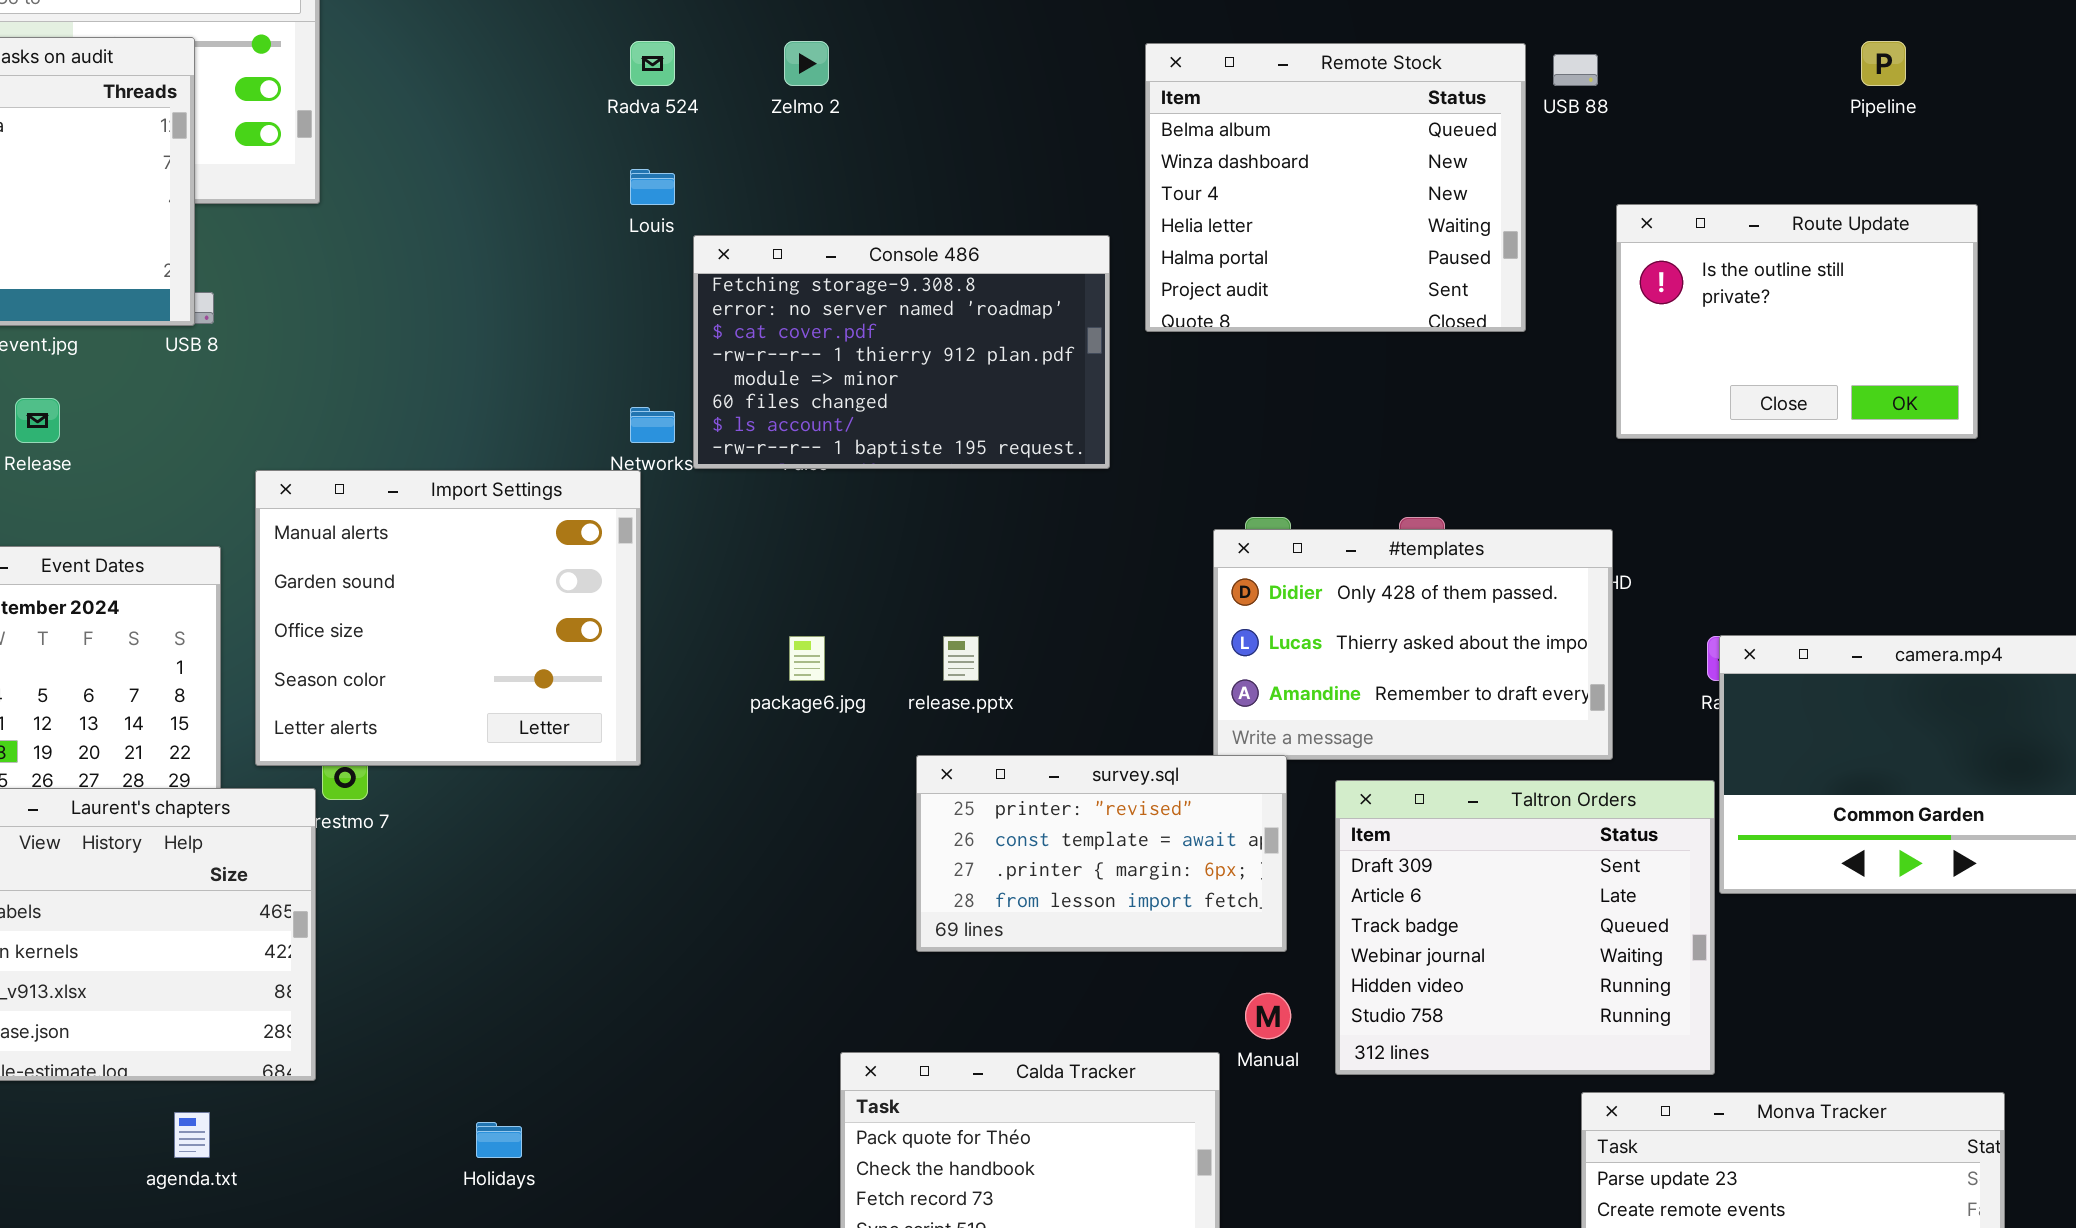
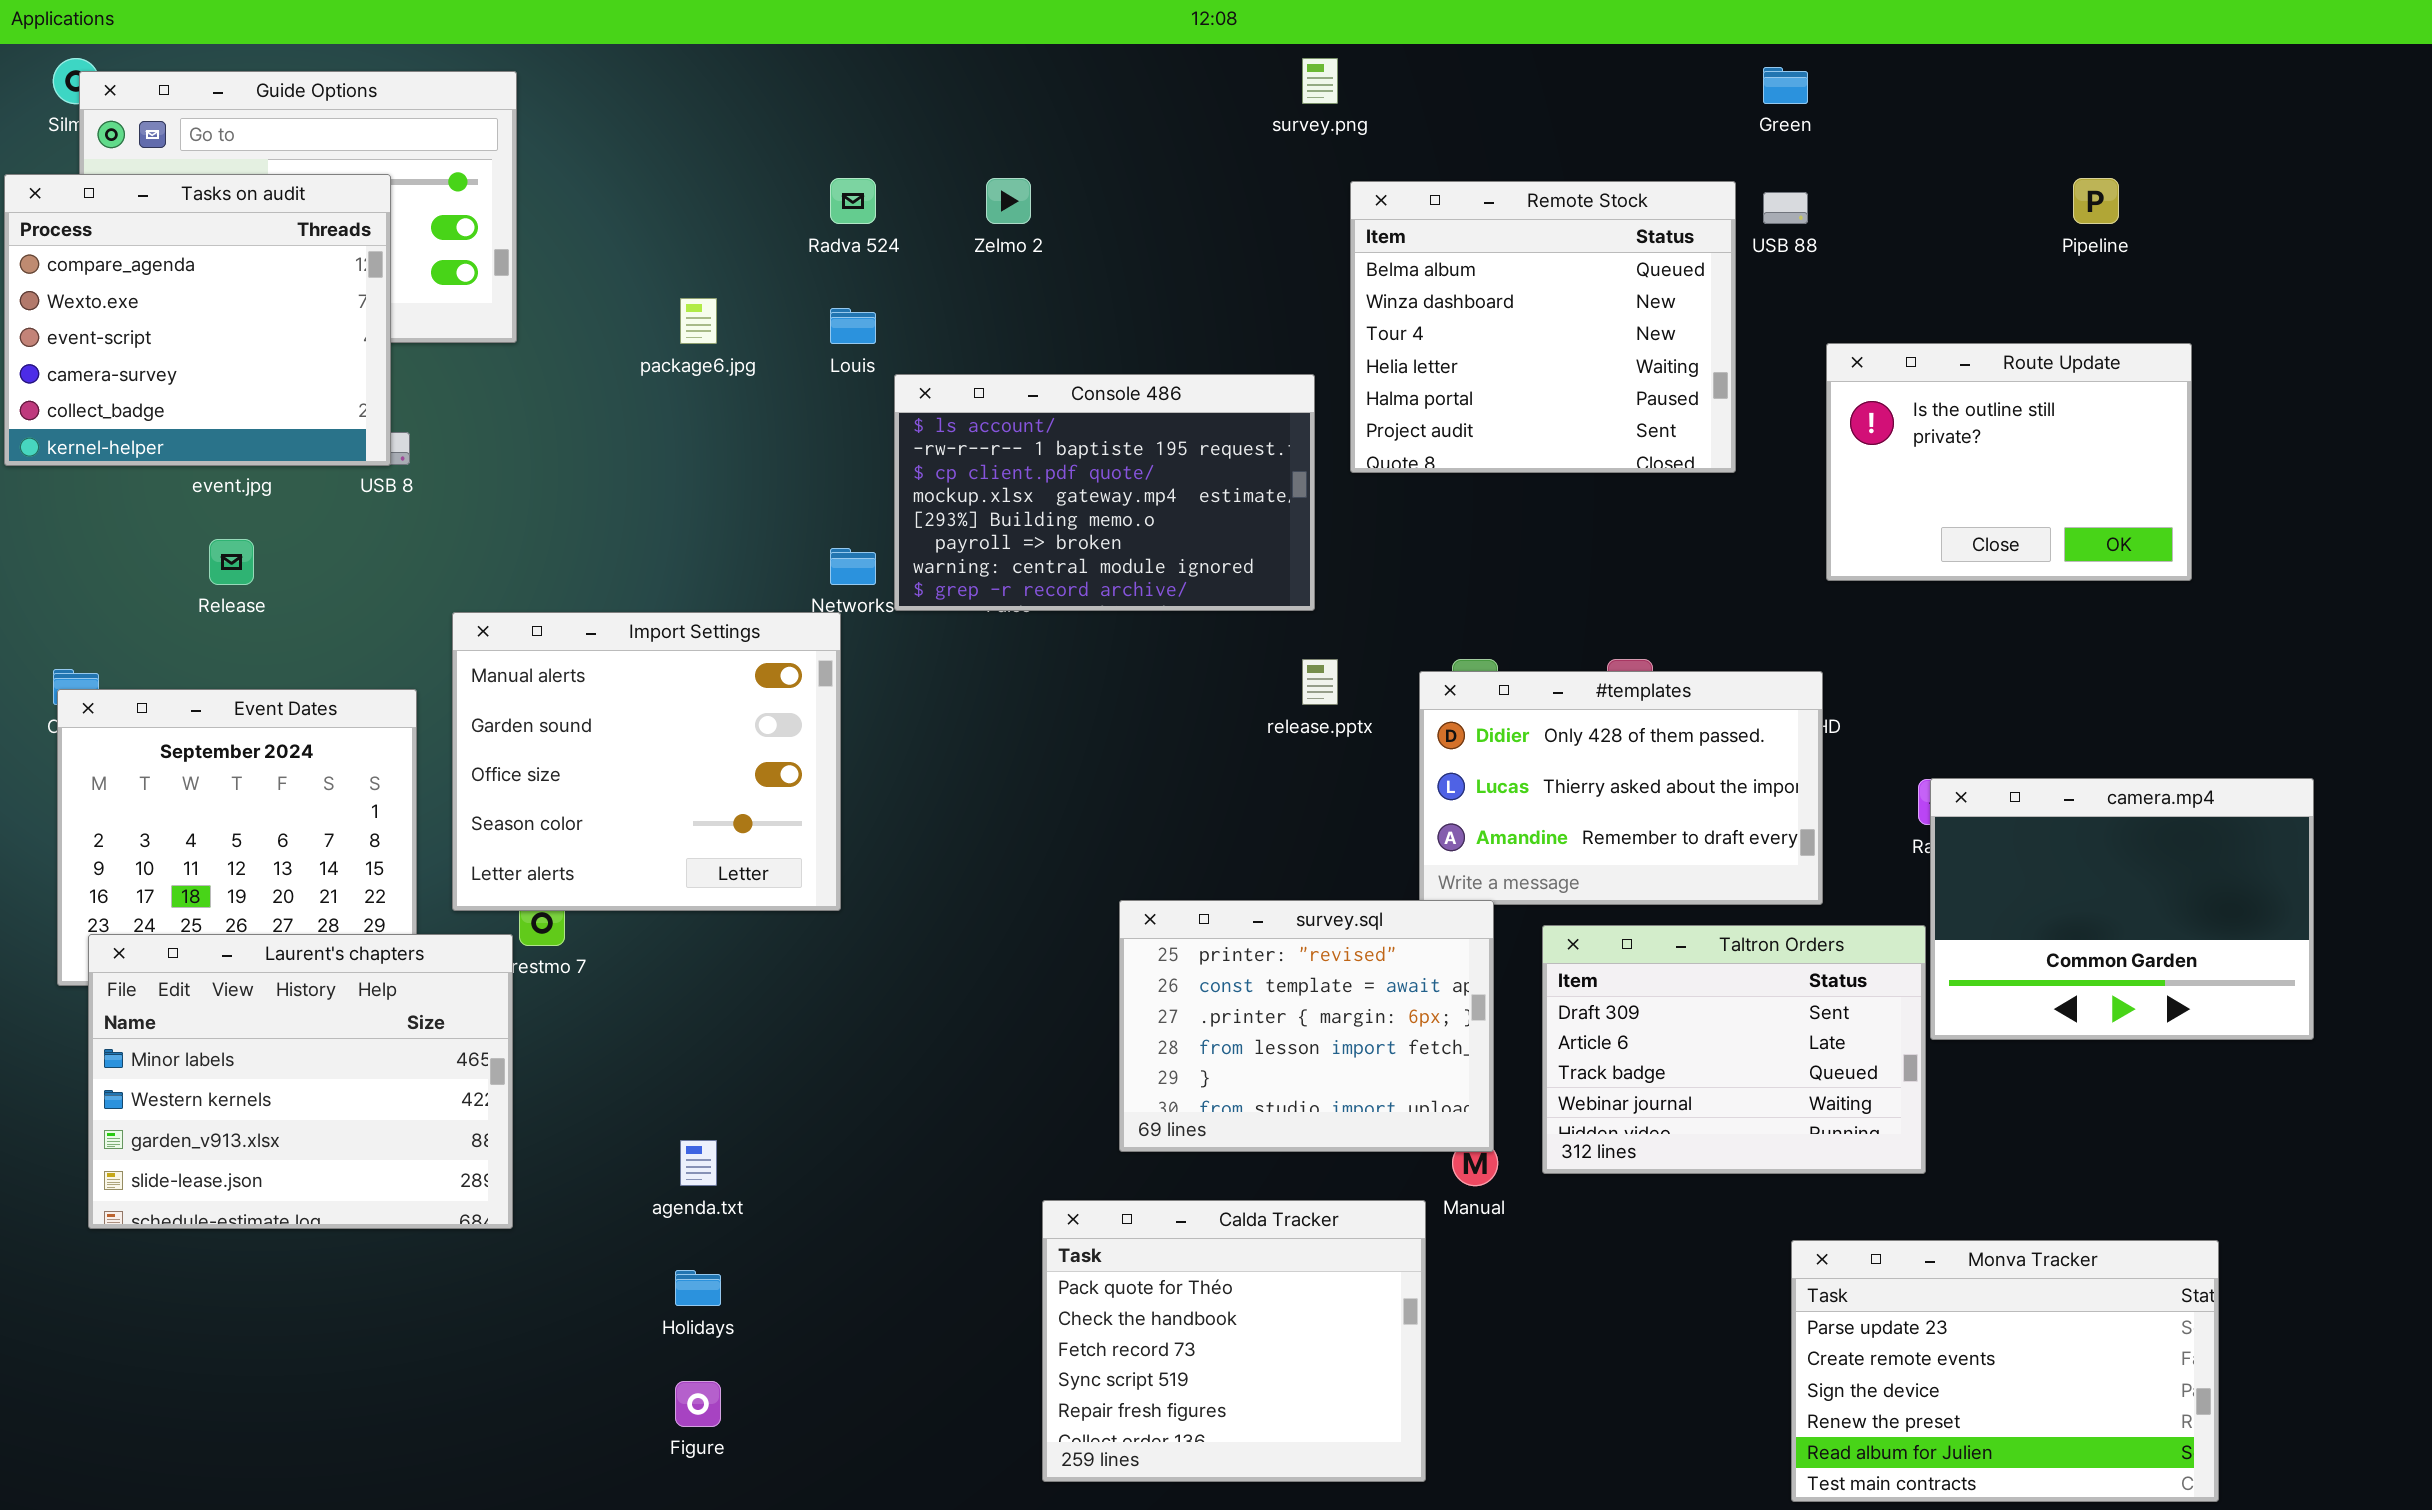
Console 486: [693,235,1110,469] -> [894,374,1315,611], scrolled down 6 rows
package6.jpg: [789,636,825,681] -> [680,298,717,344], moved
release.pptx: [943,636,979,681] -> [1302,659,1338,705], moved
survey.sql: [916,755,1287,952] -> [1119,900,1494,1152], resized
Taltron Orders: [1335,780,1715,1075] -> [1542,925,1926,1174], resized
agenda.txt: [174,1112,210,1158] -> [680,1140,717,1186], moved

